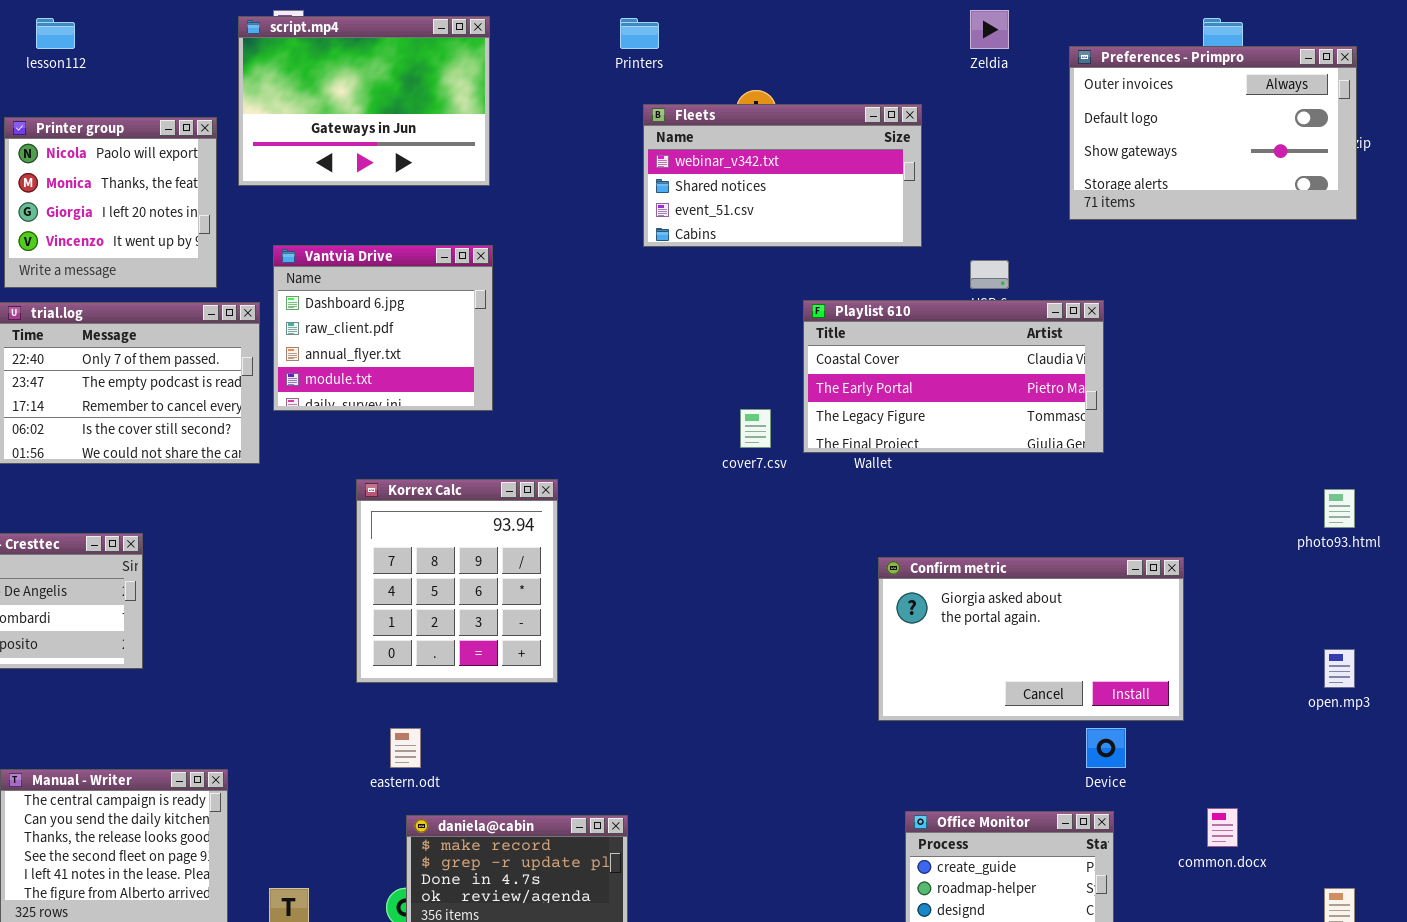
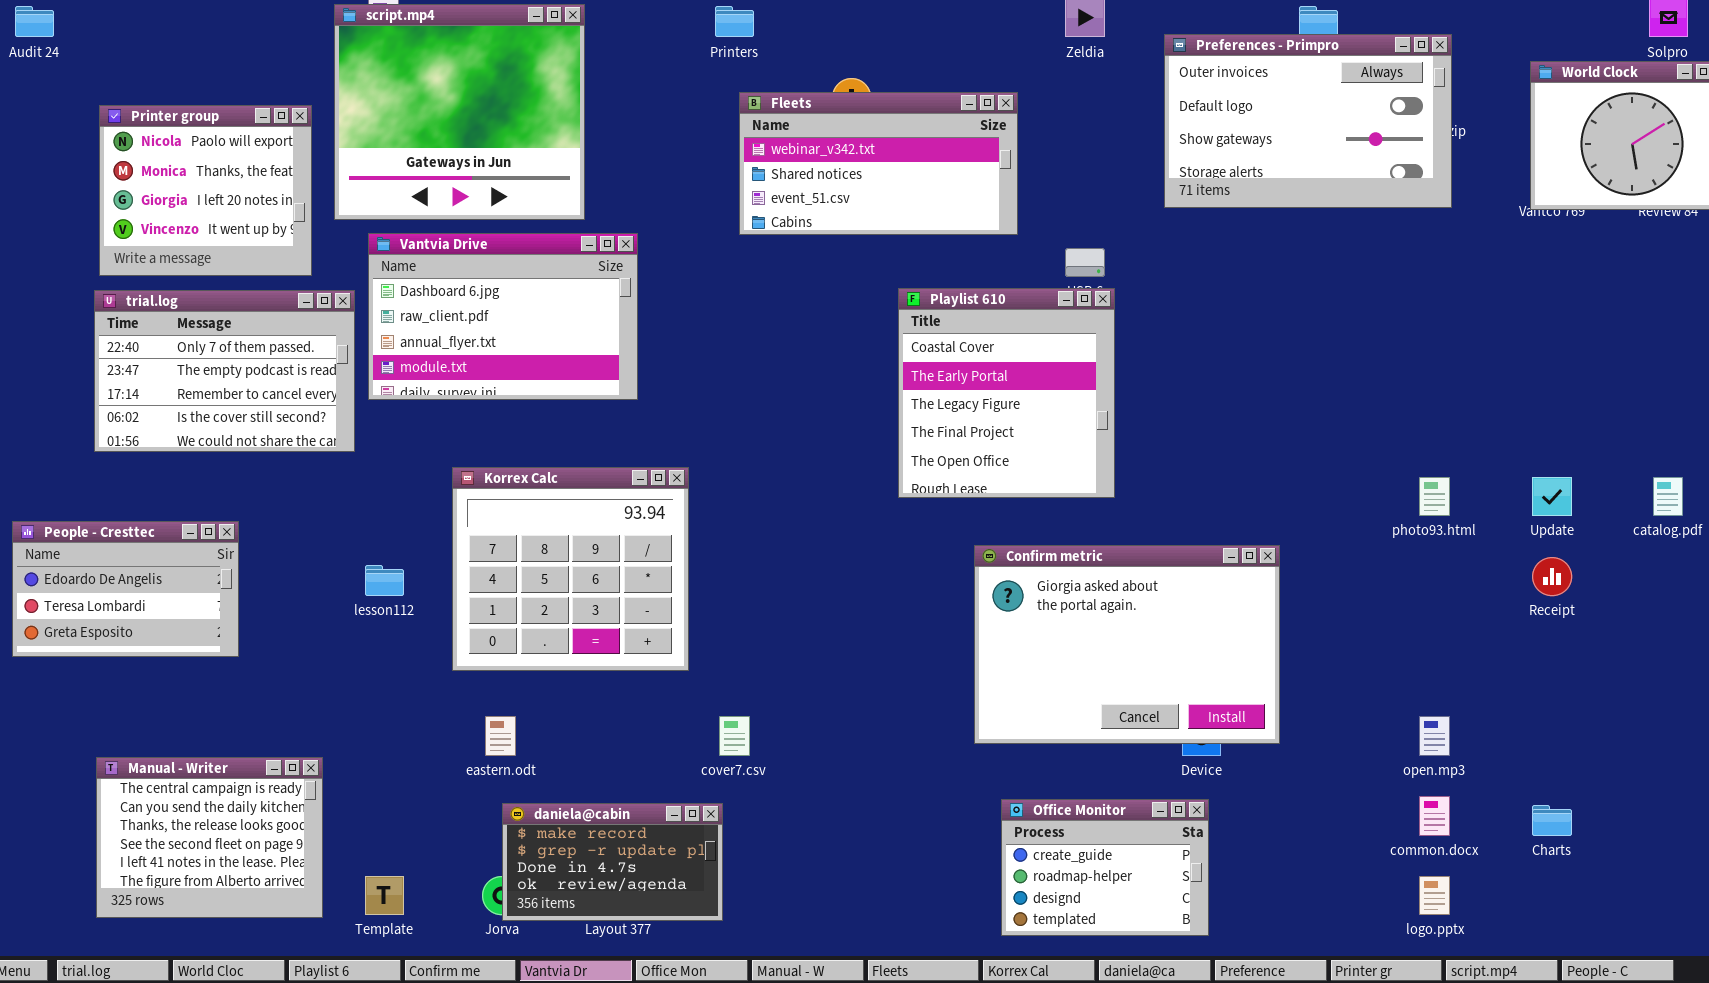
script.mp4: [238,16,490,186] -> [334,4,585,220], resized
lesson112: [36,18,75,49] -> [365,565,404,596], moved
Vantvia Drive: [273,245,493,411] -> [368,233,638,400], resized
Playlist 610: [803,300,1104,453] -> [898,288,1115,498], resized
cover7.csv: [740,409,771,448] -> [719,716,750,756], moved
Korrex Calc: [356,479,558,683] -> [452,467,689,671], resized
Confirm metric: [878,557,1184,721] -> [974,545,1280,744], resized
open.mp3: [1324,649,1355,688] -> [1419,716,1450,756], moved
common.docx: [1207,808,1238,847] -> [1419,796,1450,836], moved

